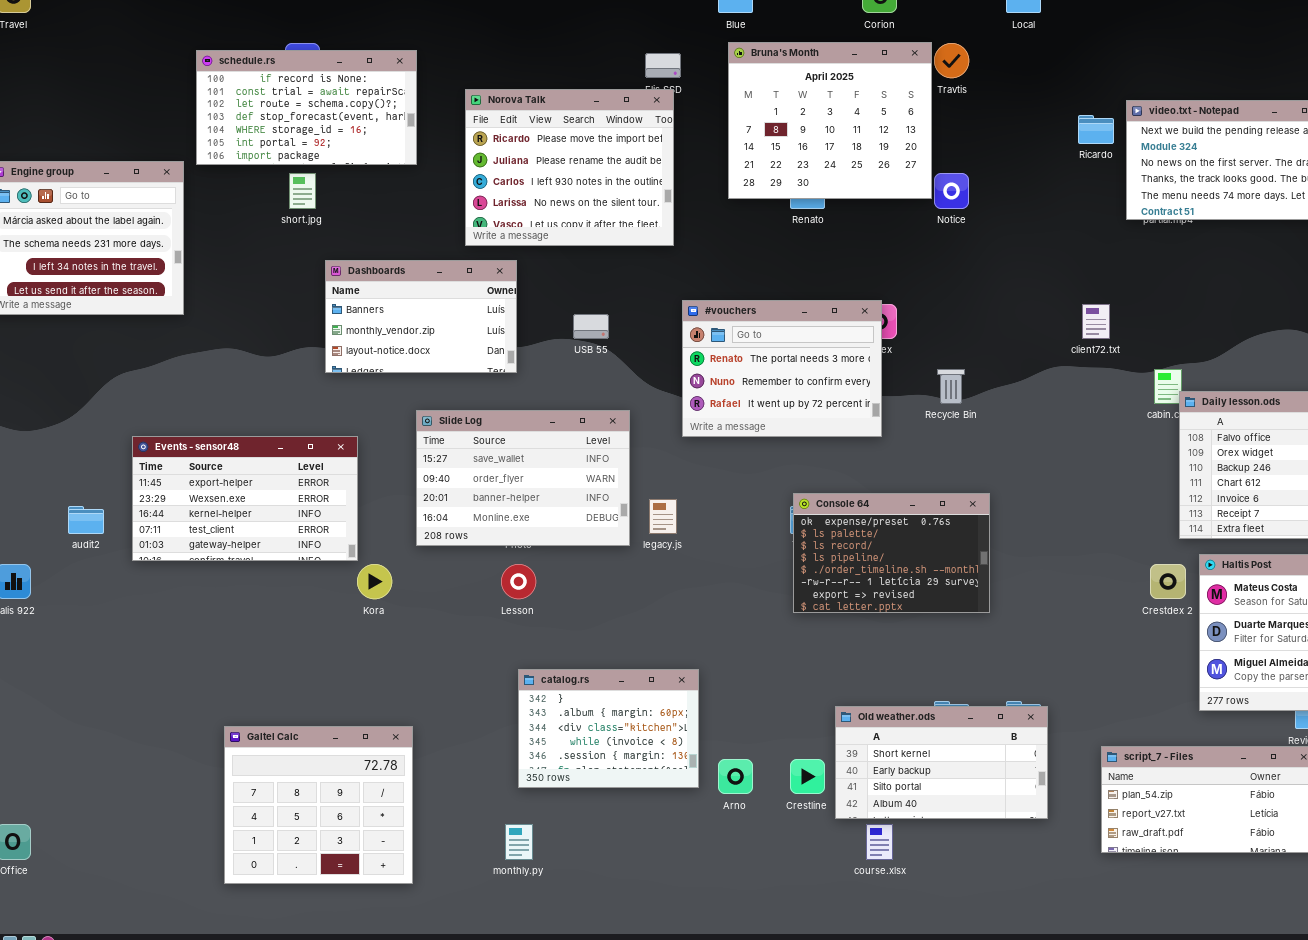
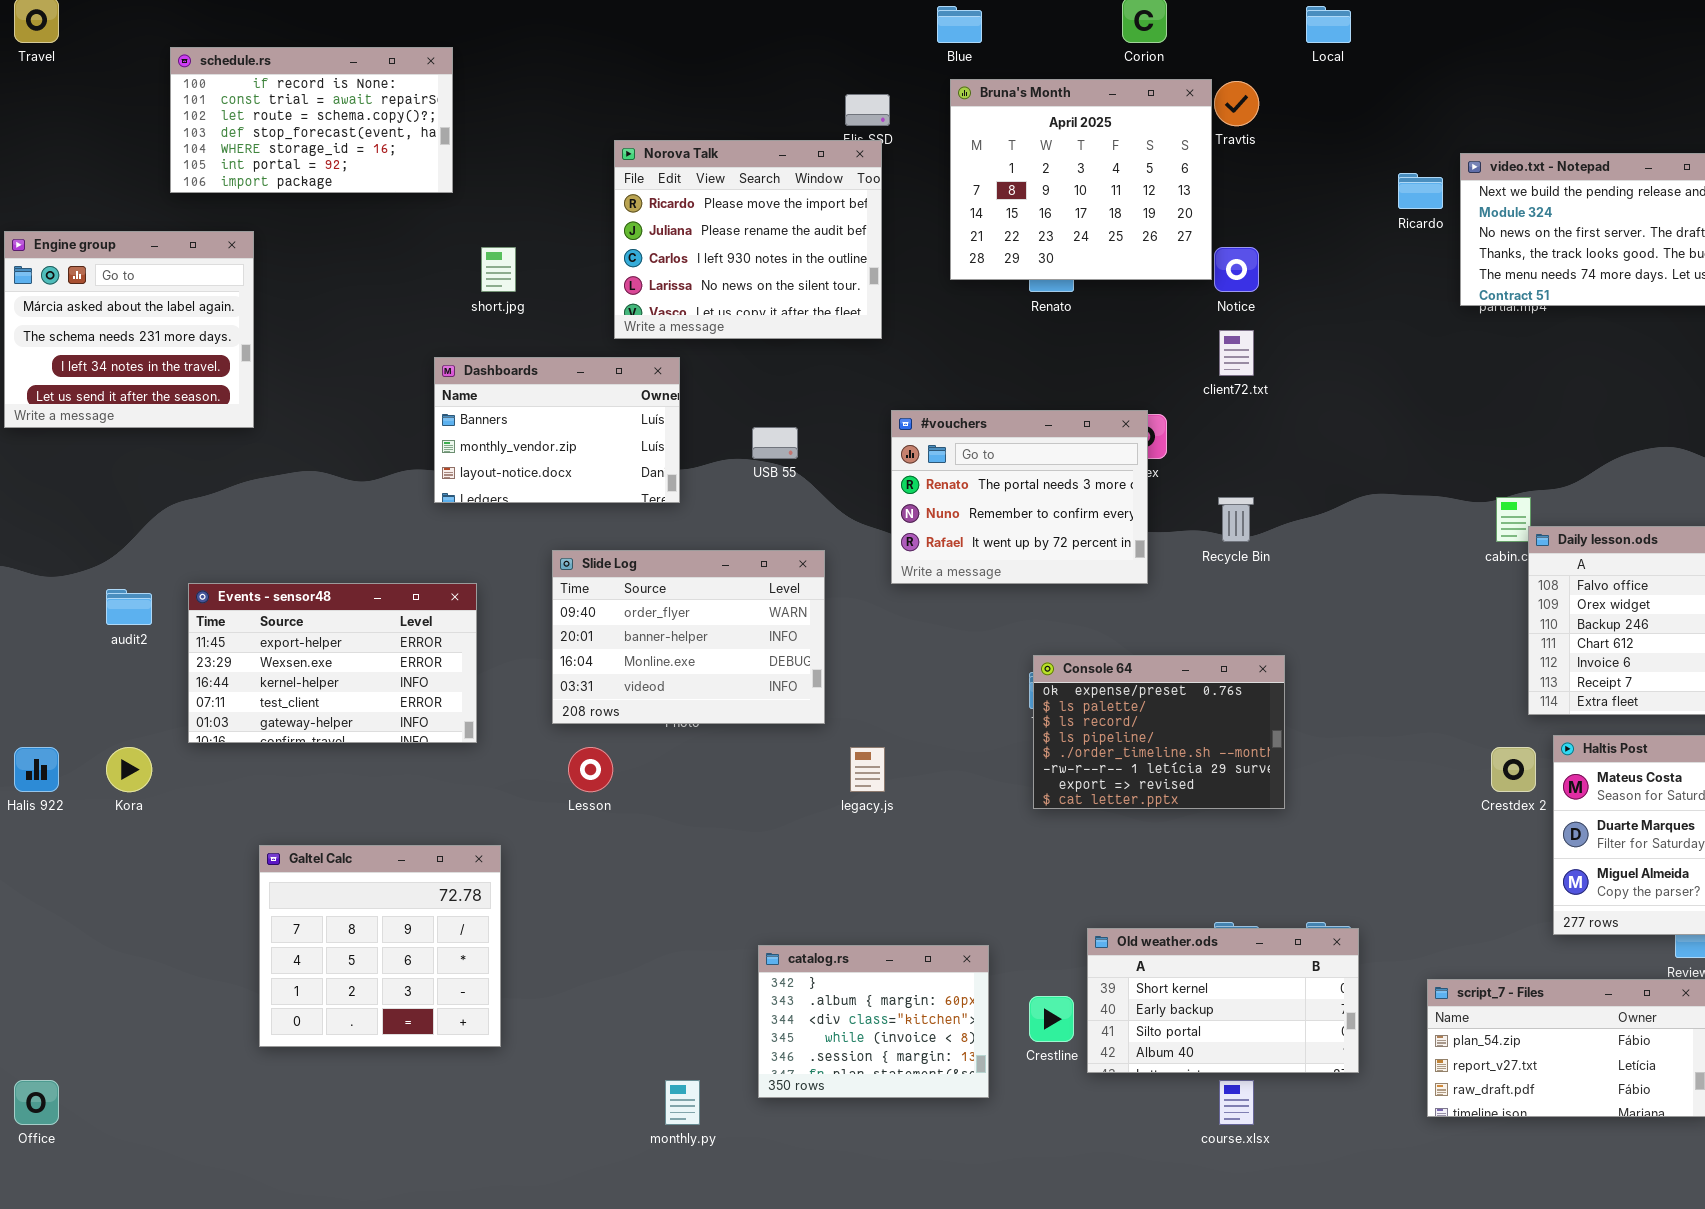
schedule.rs: [196,50,417,165] -> [170,47,453,193], moved
short.jpg: [289,173,316,209] -> [481,247,516,292], moved
client72.txt: [1082,304,1110,339] -> [1219,330,1254,376], moved
Slide Log: [416,410,630,546] -> [552,550,825,724], scrolled down 1 row
legacy.js: [649,499,677,534] -> [850,747,885,792], moved
audit2: [68,506,104,534] -> [106,589,152,625], moved
Kora: [357,564,392,599] -> [106,747,152,792], moved
Lesson: [501,564,536,599] -> [568,747,613,792], moved
catalog.rs: [518,669,699,788] -> [758,945,989,1098], moved
Galtel Calc: [224,726,413,884] -> [259,845,501,1047], moved
course.xlsx: [866,824,893,860] -> [1219,1080,1254,1125], moved

